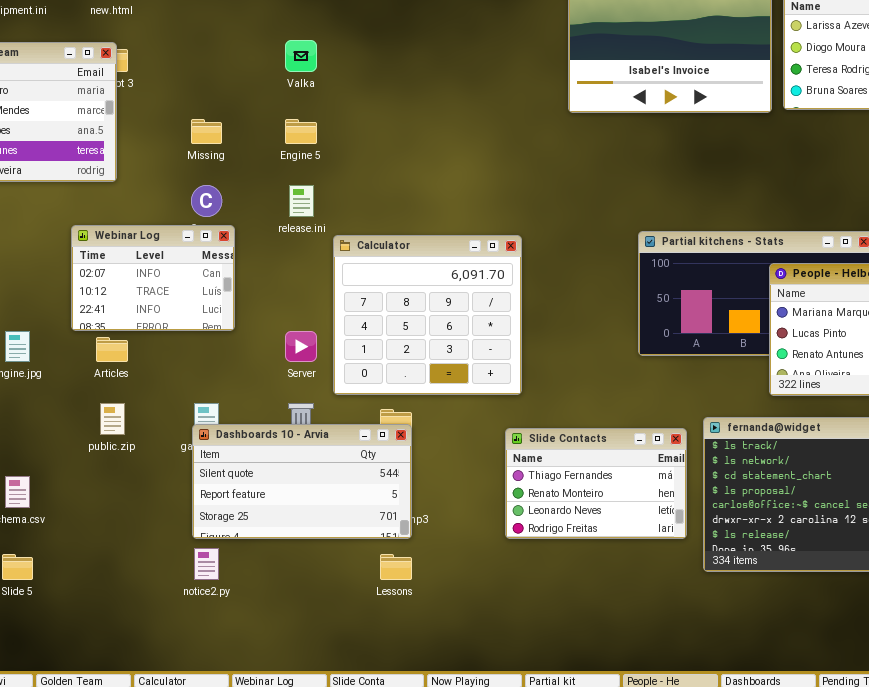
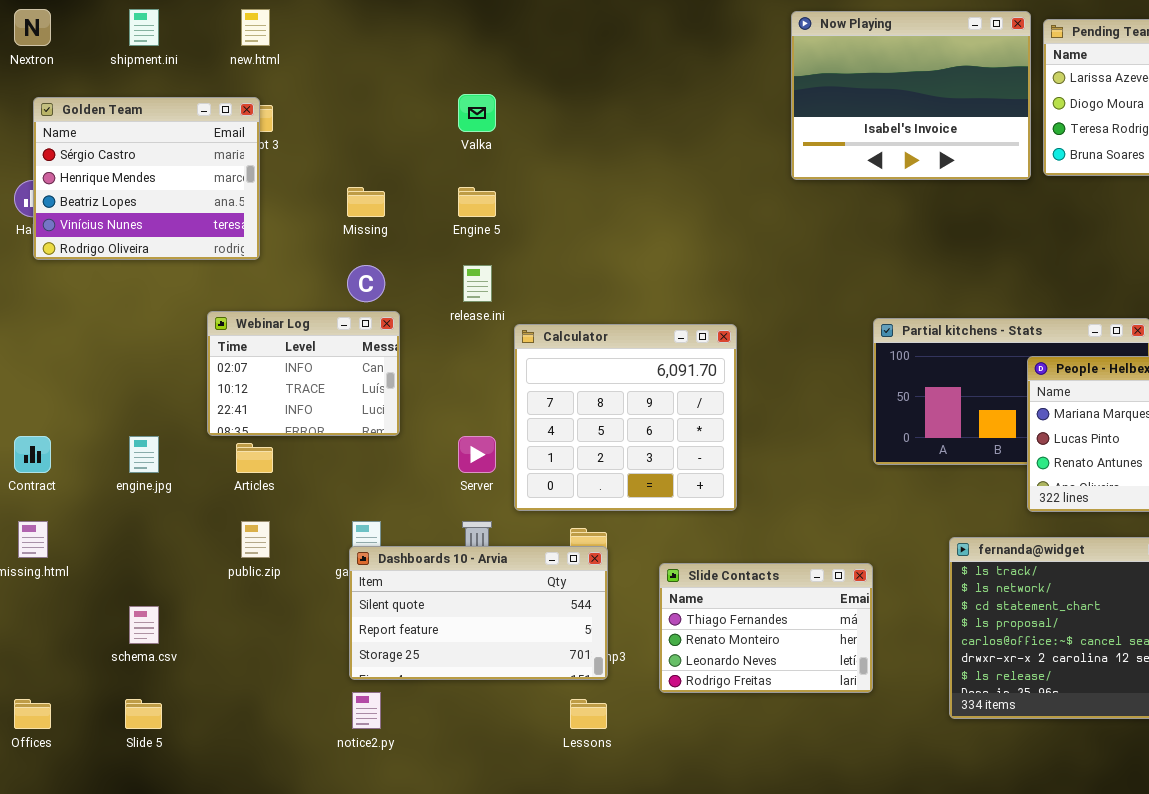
Slide Contacts: [505,428,687,539] -> [659,563,873,693], moved

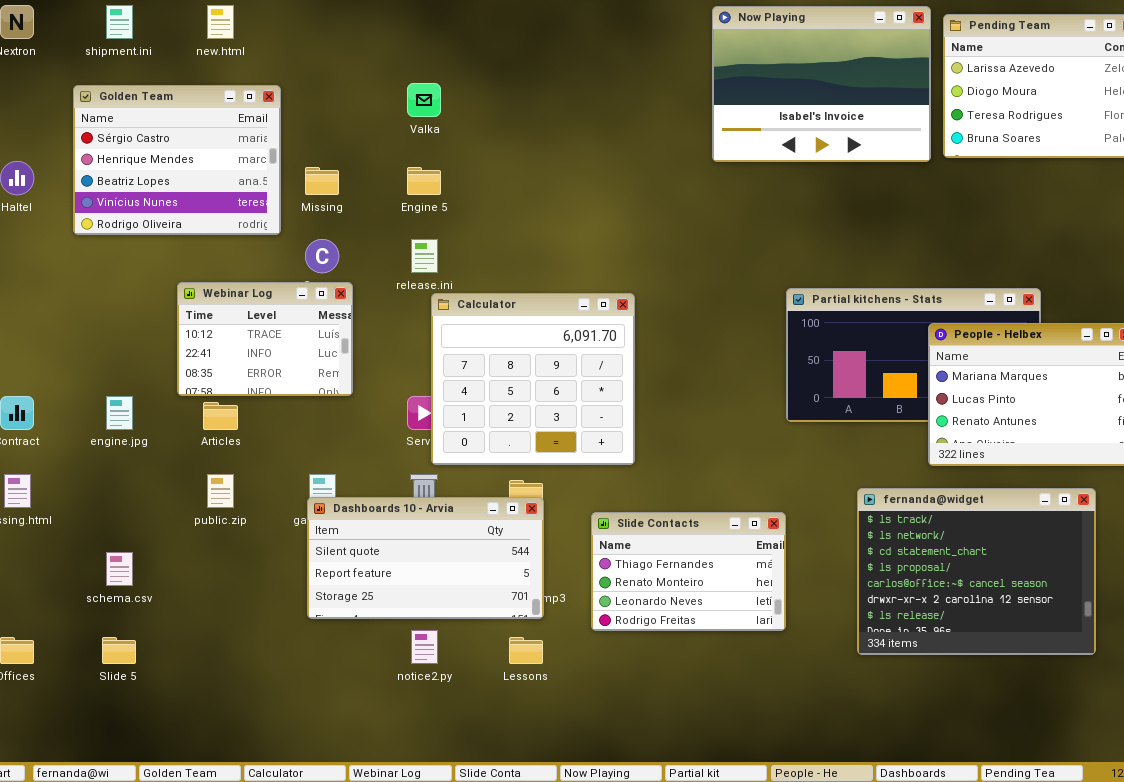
Golden Team: [33,97,260,260] -> [73,85,281,235], moved
Webinar Log: [207,311,400,436] -> [177,282,353,396], scrolled down 1 row
Calculator: [514,324,737,511] -> [431,293,635,465], moved
notice2.py: [352,692,381,729] -> [411,630,438,664], moved

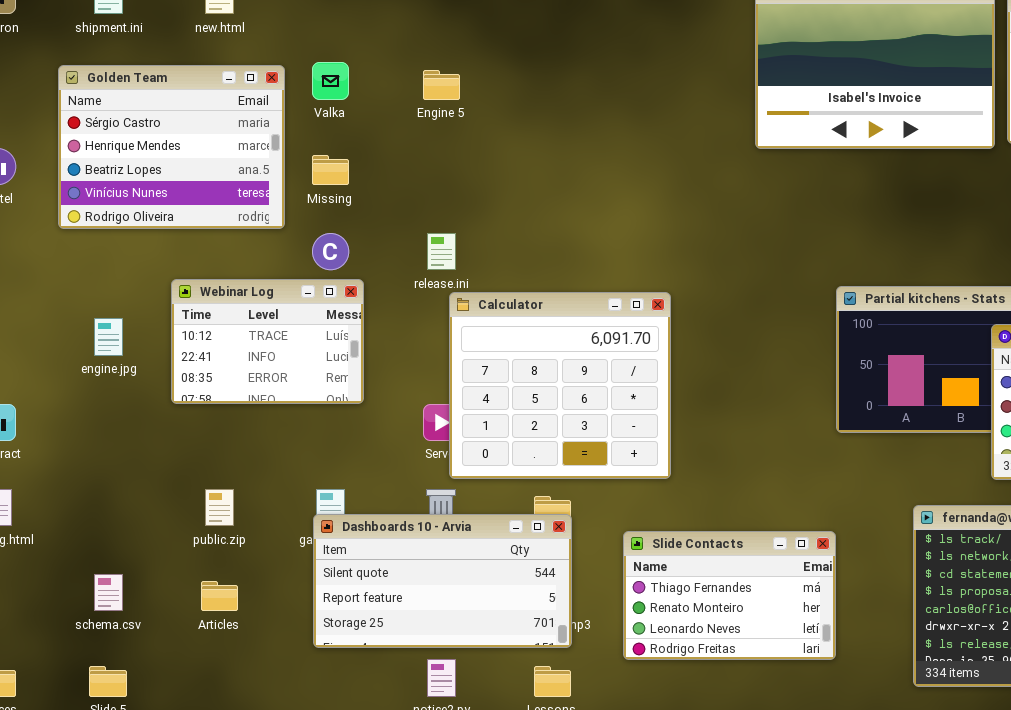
Valka: [407,83,441,117] -> [312,62,349,100], moved
Engine 5: [407,167,441,195] -> [423,70,460,100], moved
engine.jpg: [106,396,133,430] -> [94,318,123,356], moved
Articles: [203,402,238,430] -> [201,581,238,611], moved

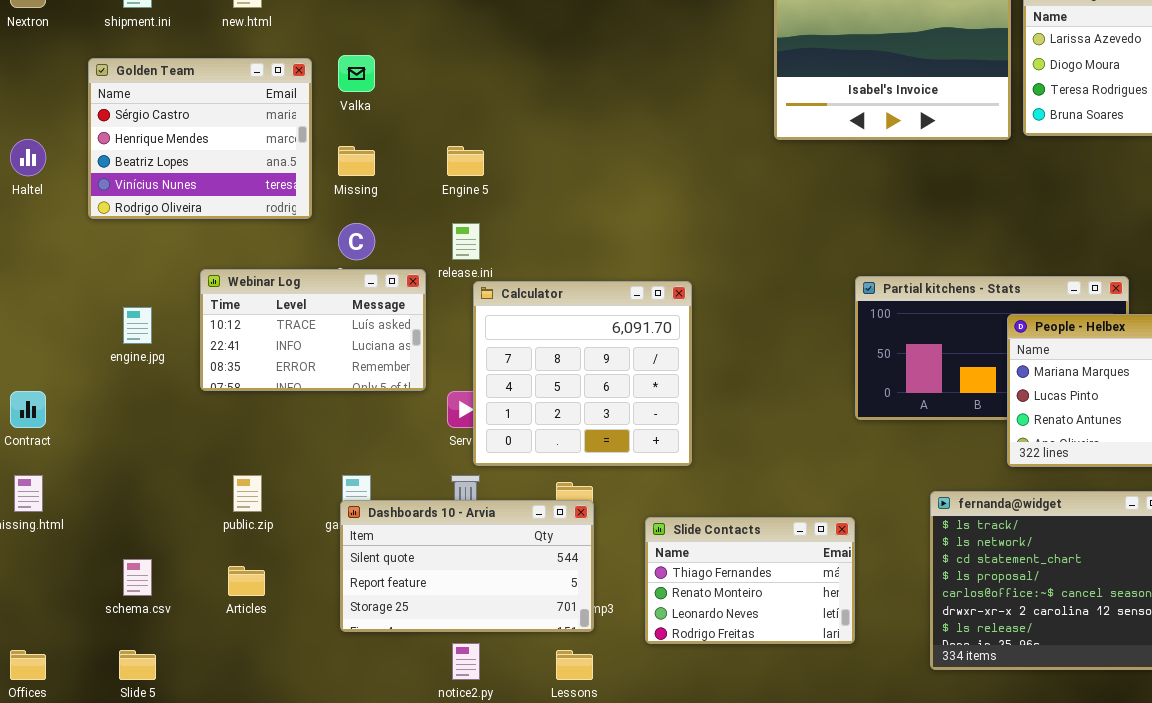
Engine 5: [423,70,460,100] -> [447,146,484,176], moved
Webinar Log: [171,279,364,404] -> [200,269,426,391], resized

